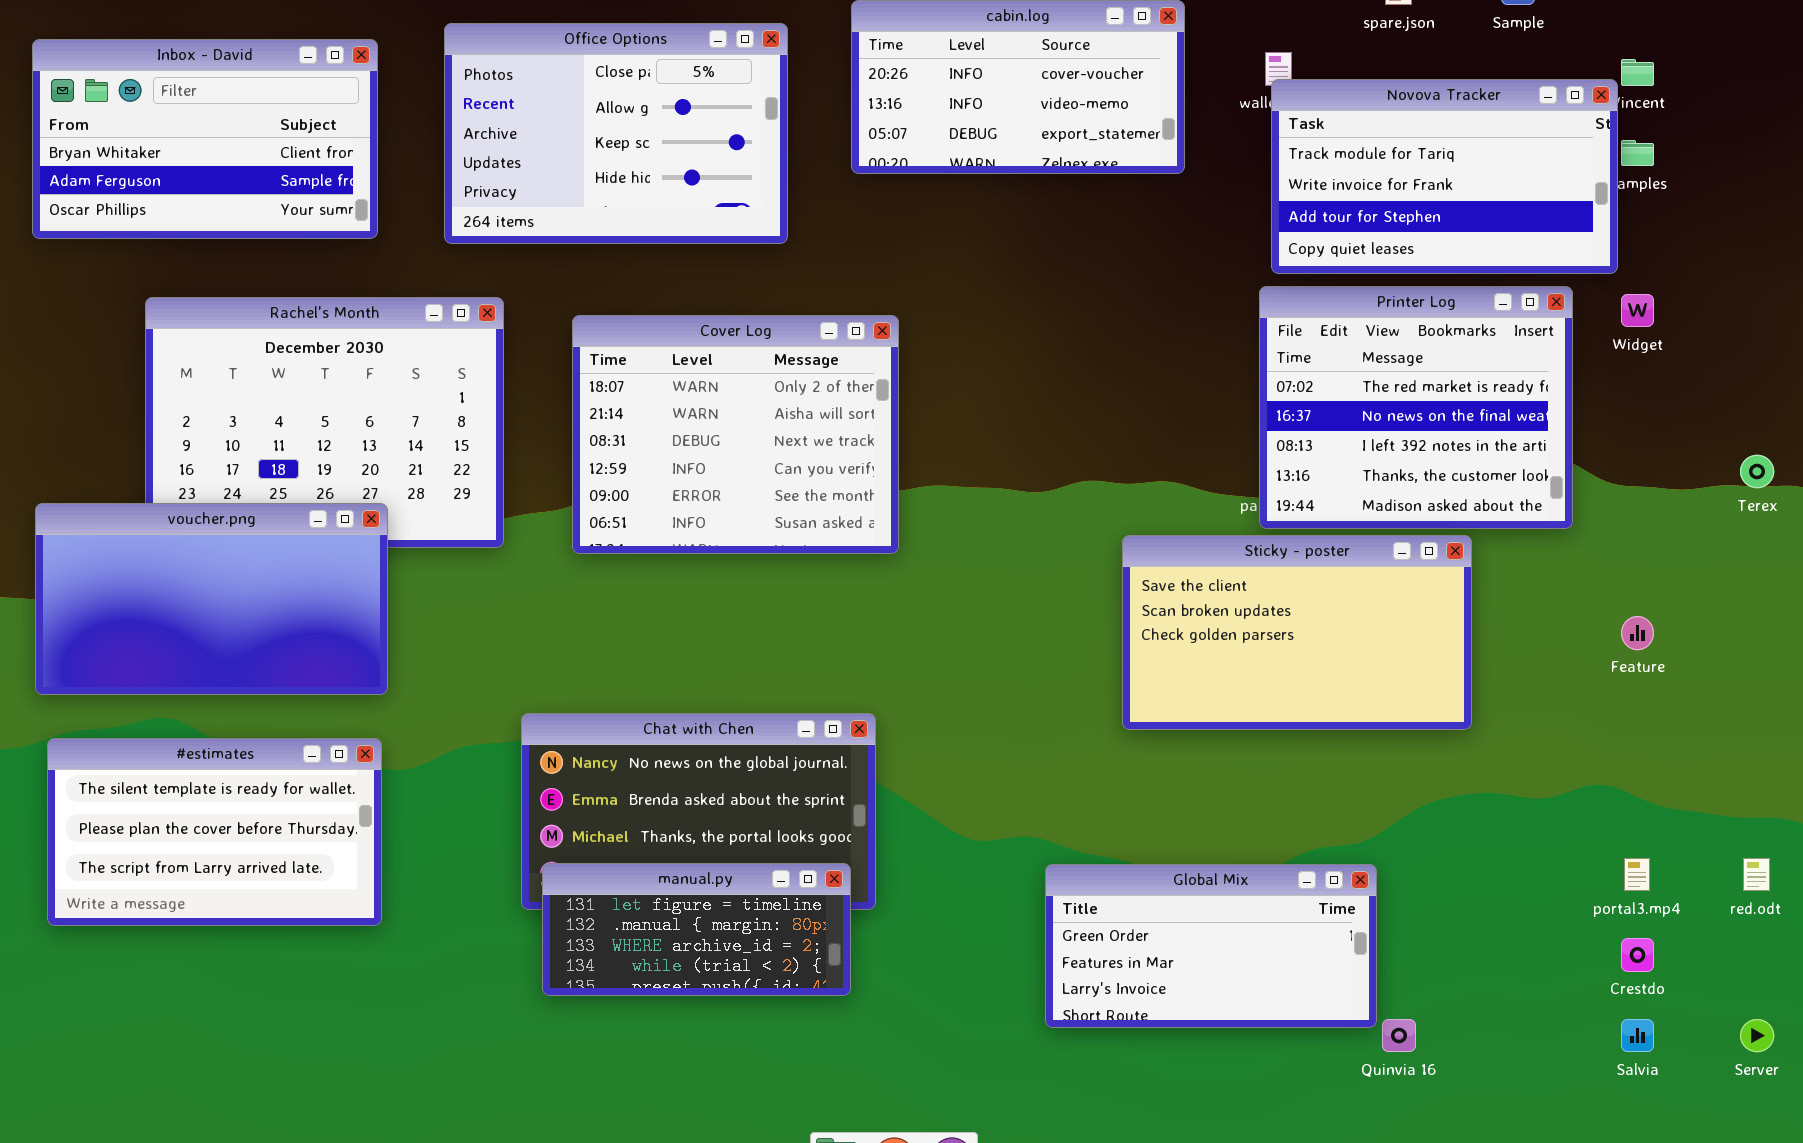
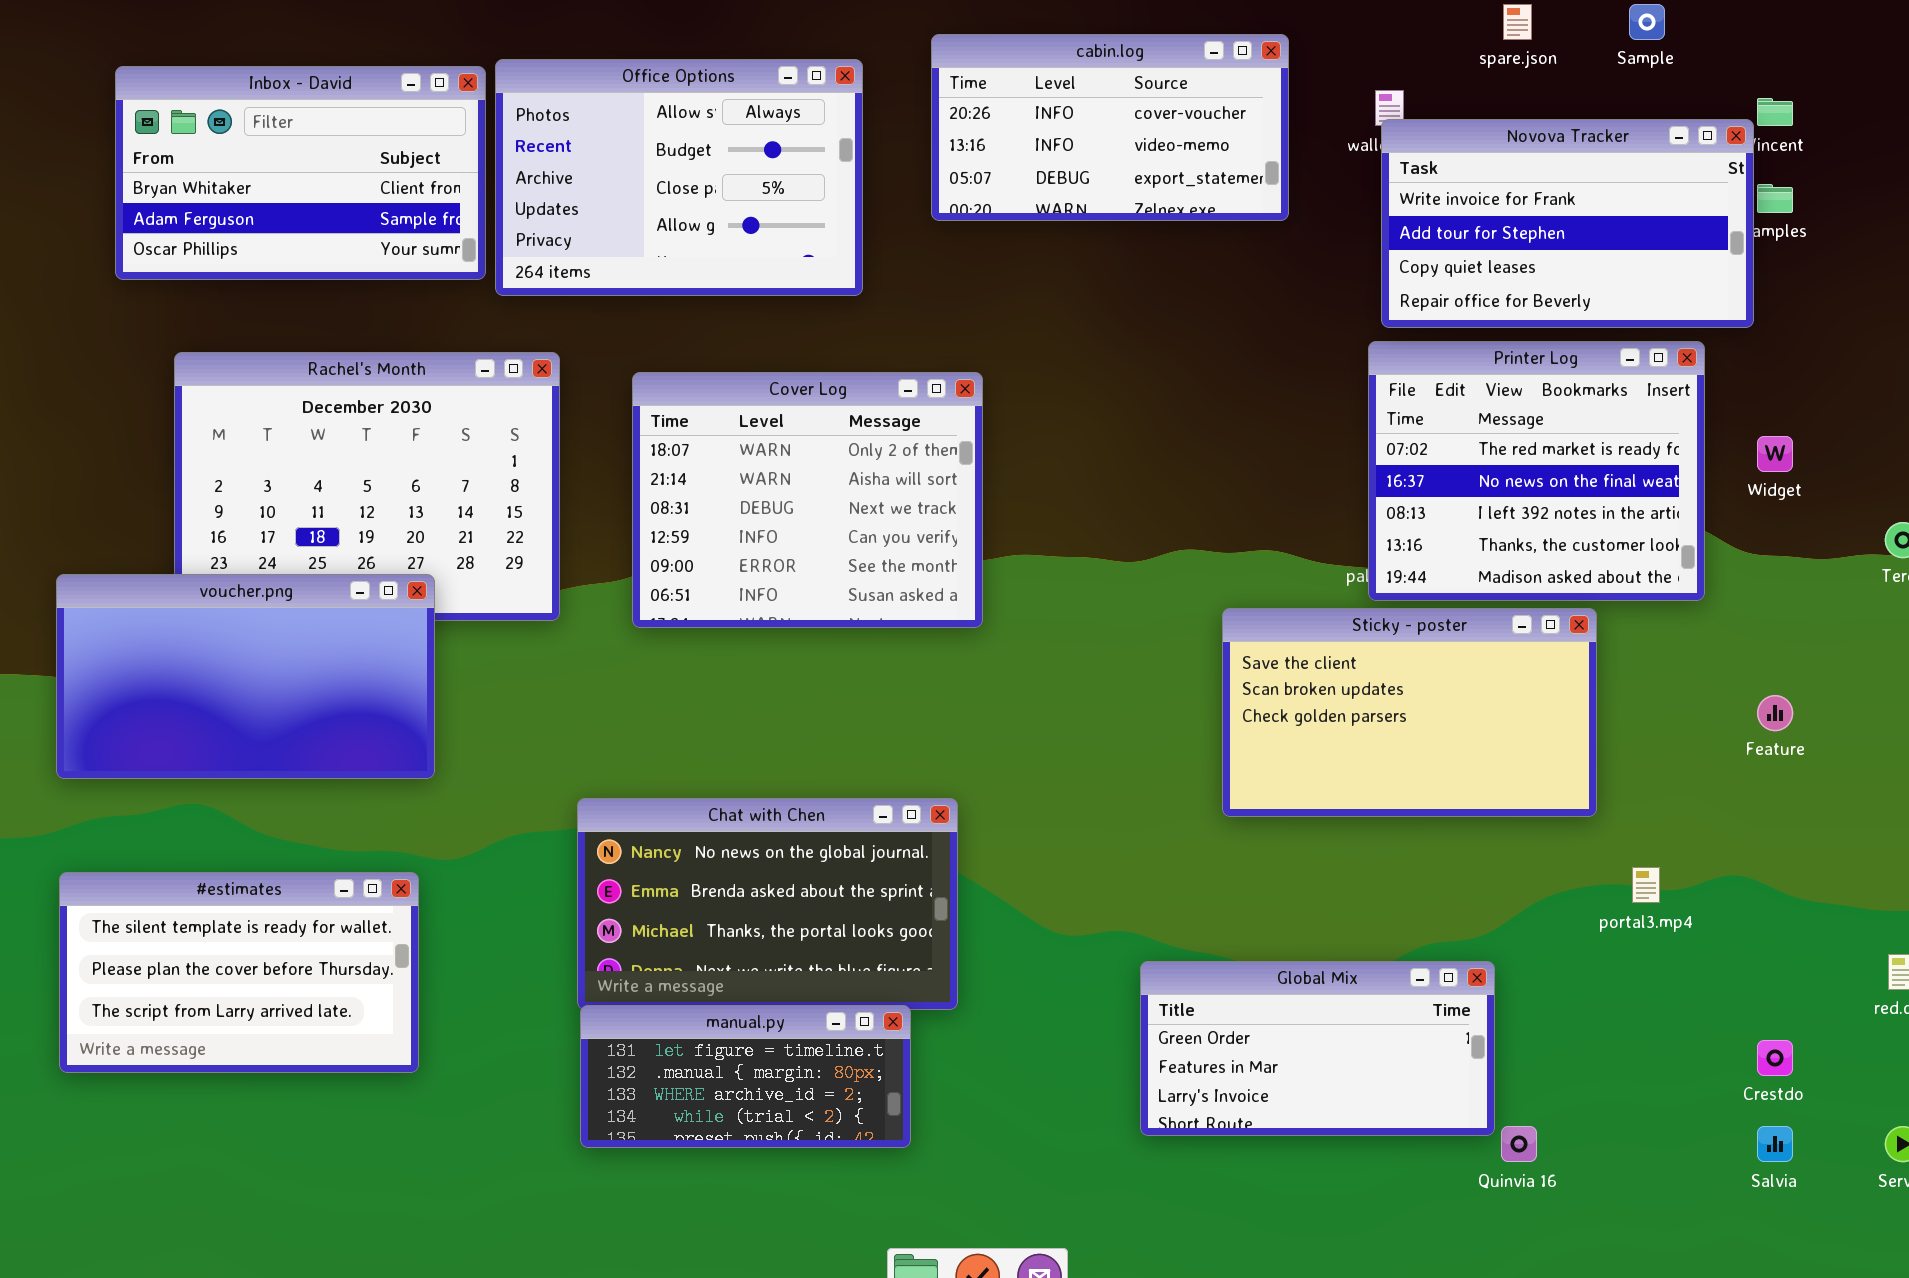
Office Options: [444,23,788,244] -> [495,59,863,296], scrolled up 2 rows
Inbox - David: [32,39,378,239] -> [115,66,486,280], moved
Novova Tracker: [1271,79,1618,274] -> [1381,119,1754,328], scrolled down 1 row
Widget: [1621,294,1654,327] -> [1757,436,1793,472], moved
#estimates: [47,738,382,926] -> [59,872,419,1073], moved
portal3.mp4: [1624,858,1650,891] -> [1632,867,1660,903], moved
manual.py: [542,863,851,996] -> [580,1005,911,1148], moved

